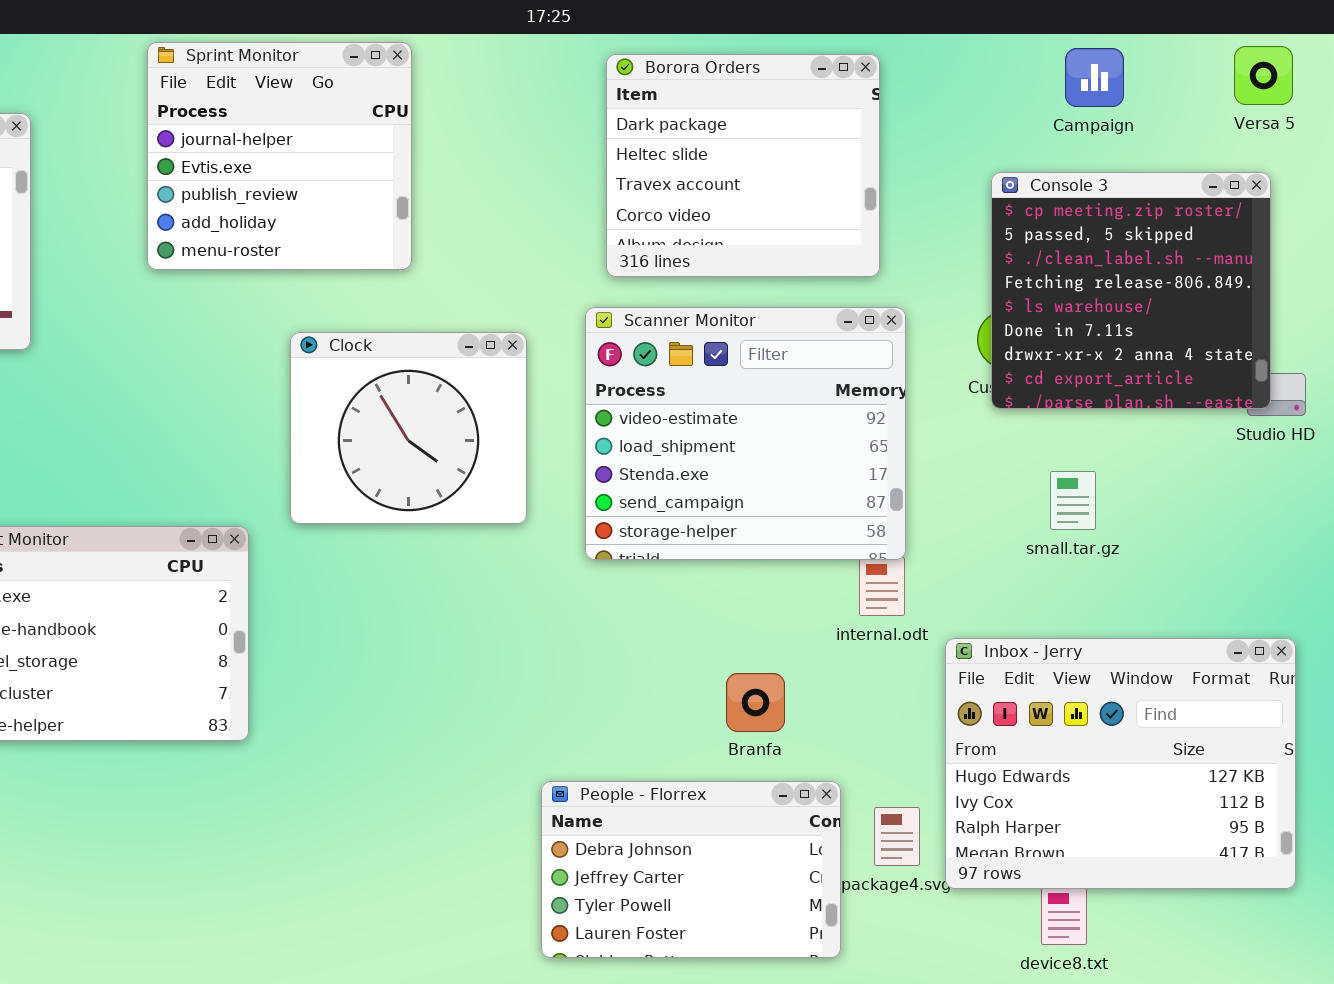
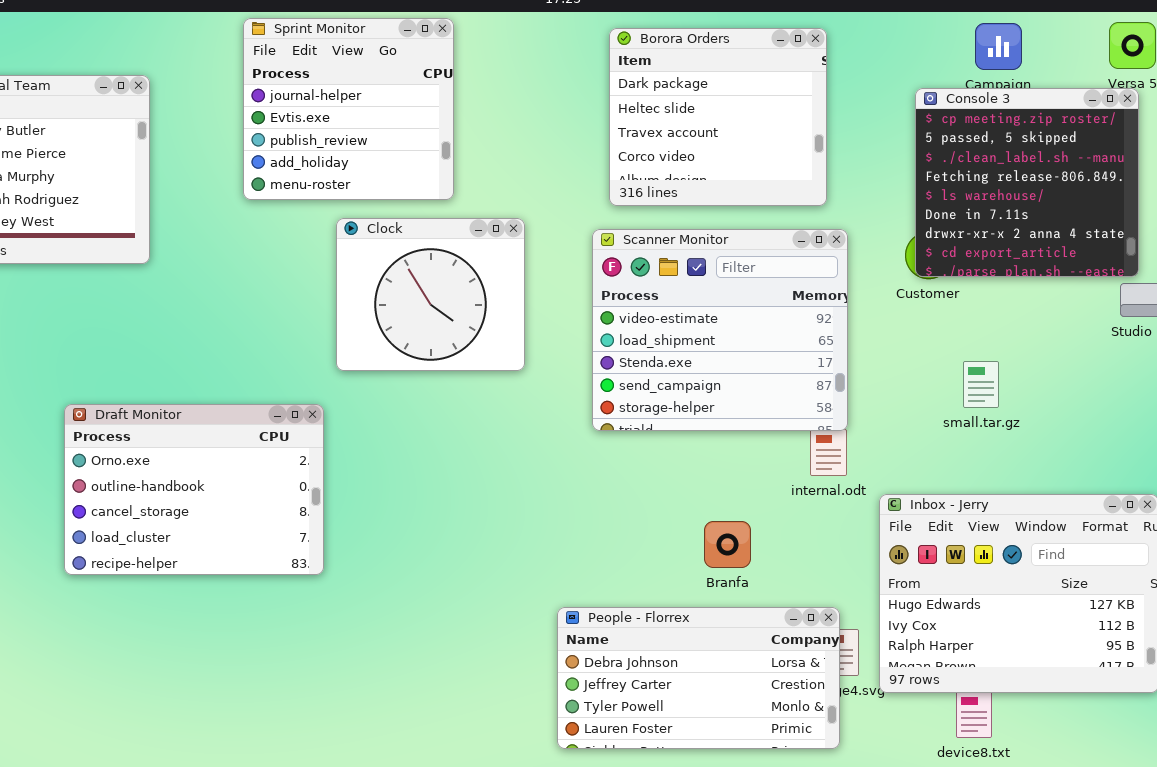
Console 3: [991,172,1271,409] -> [915,88,1139,277], moved
Clock: [290,332,527,524] -> [336,218,525,371], moved
People - Florrex: [541,781,841,958] -> [557,607,840,749], resized

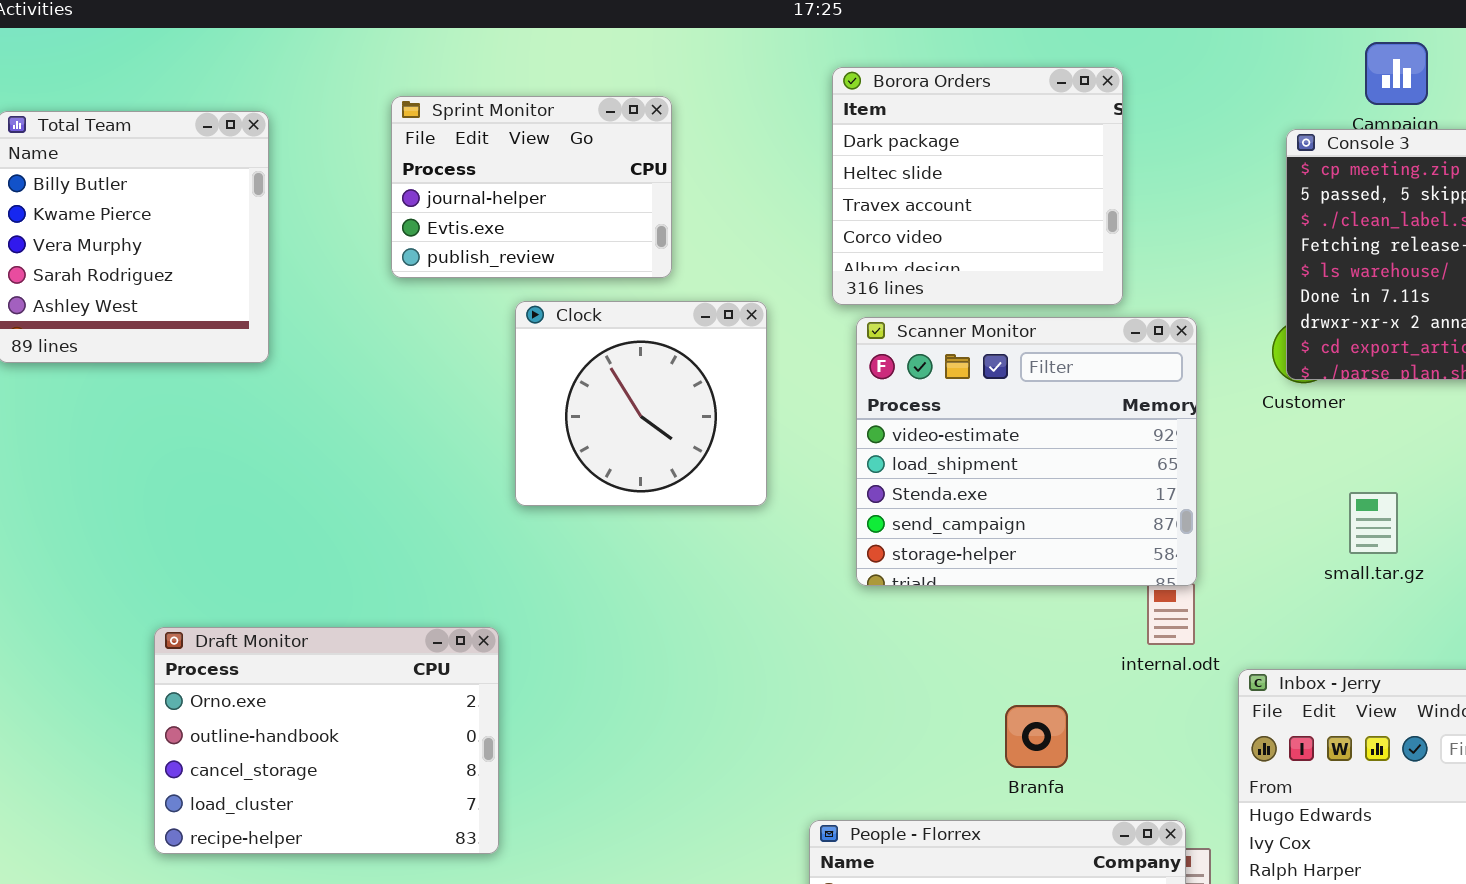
Sprint Monitor: [243,18,454,200] -> [391,96,672,278], resized
Borora Orders: [609,28,827,206] -> [832,67,1123,305], moved
Draft Monitor: [64,404,324,575] -> [154,627,499,854], moved

